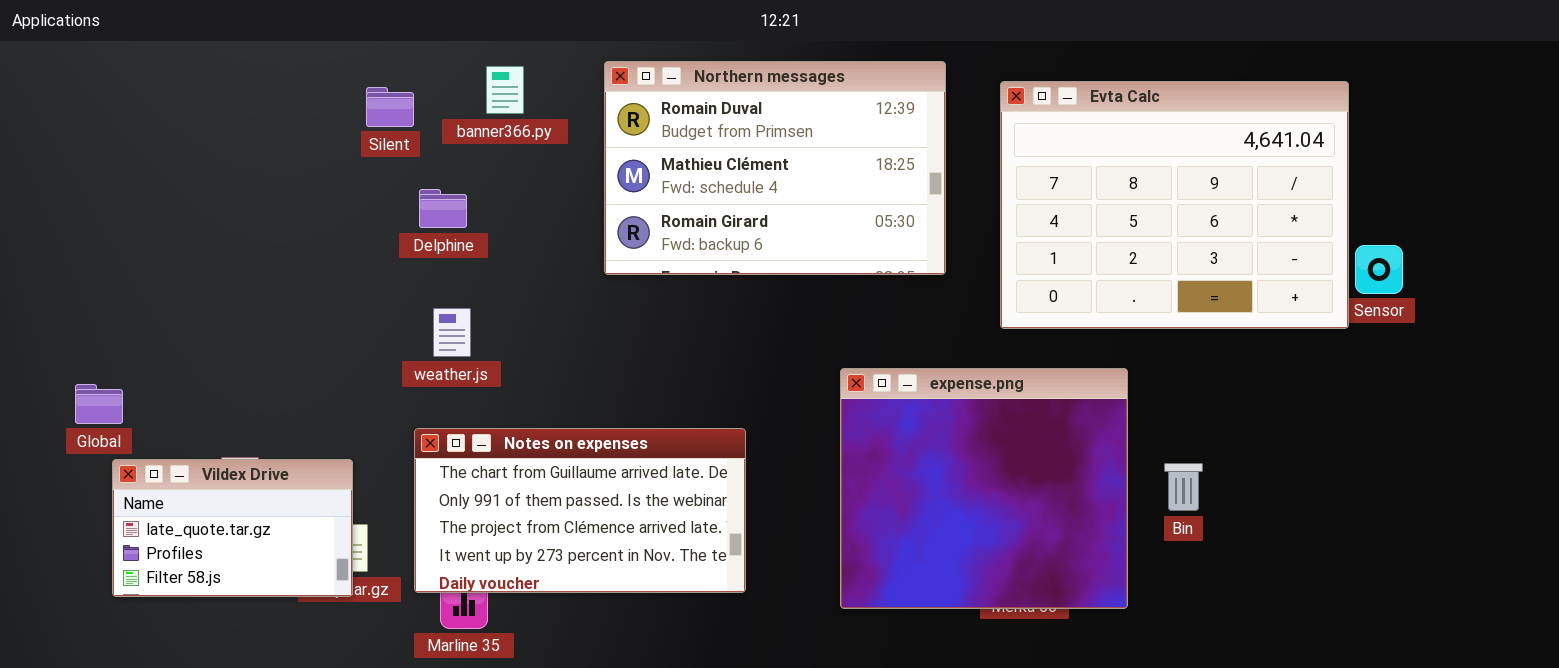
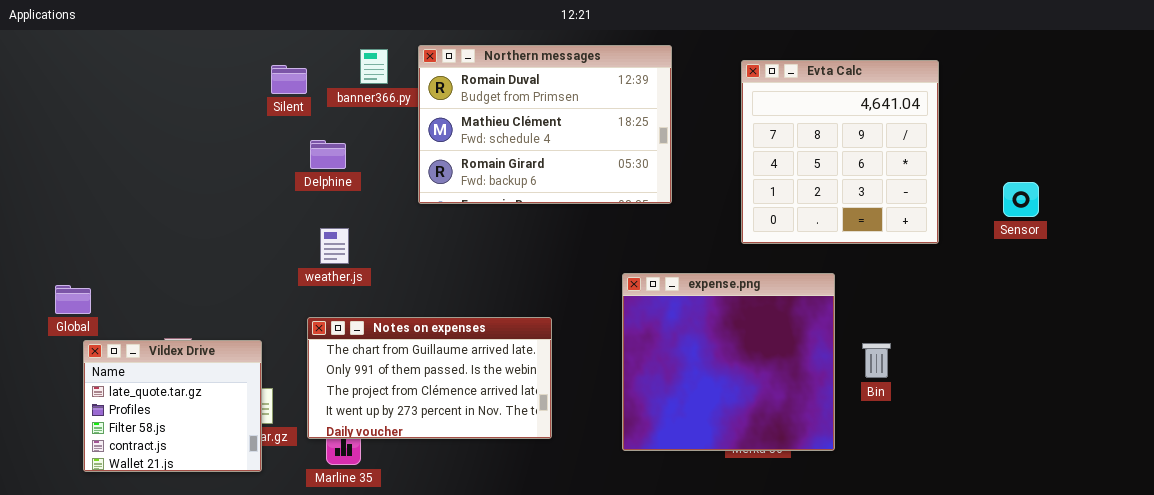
Northern messages: [604,61,946,275] -> [418,45,672,204], moved
Evta Calc: [1000,81,1349,329] -> [741,60,939,244], resized
Vildex Drive: [112,459,353,597] -> [83,340,262,472], resized

